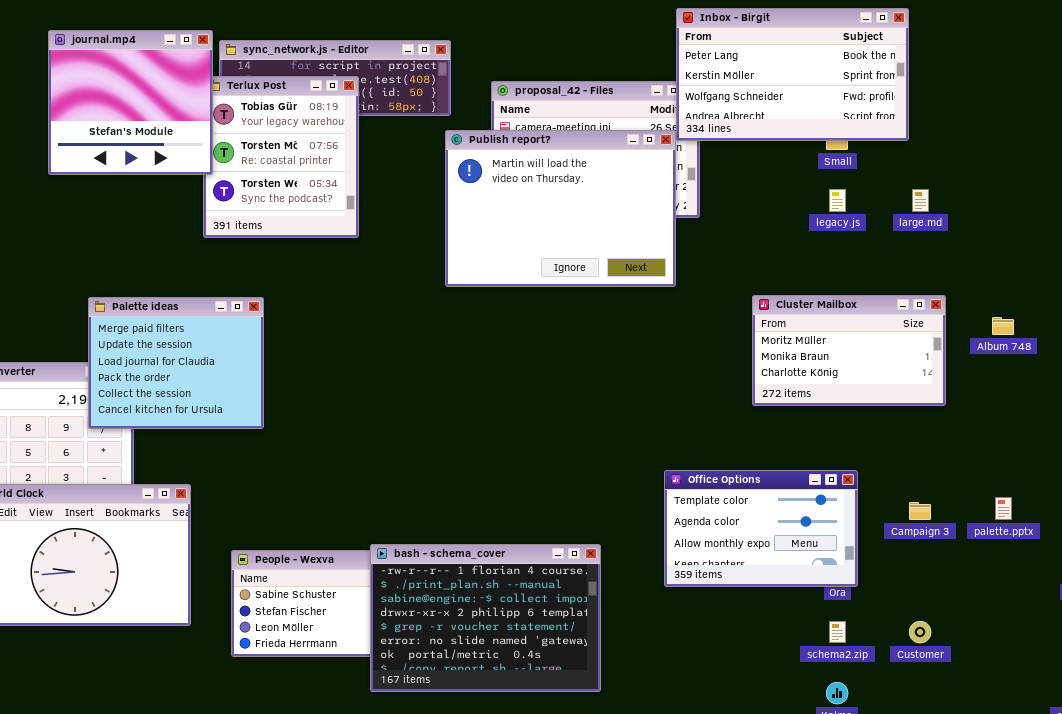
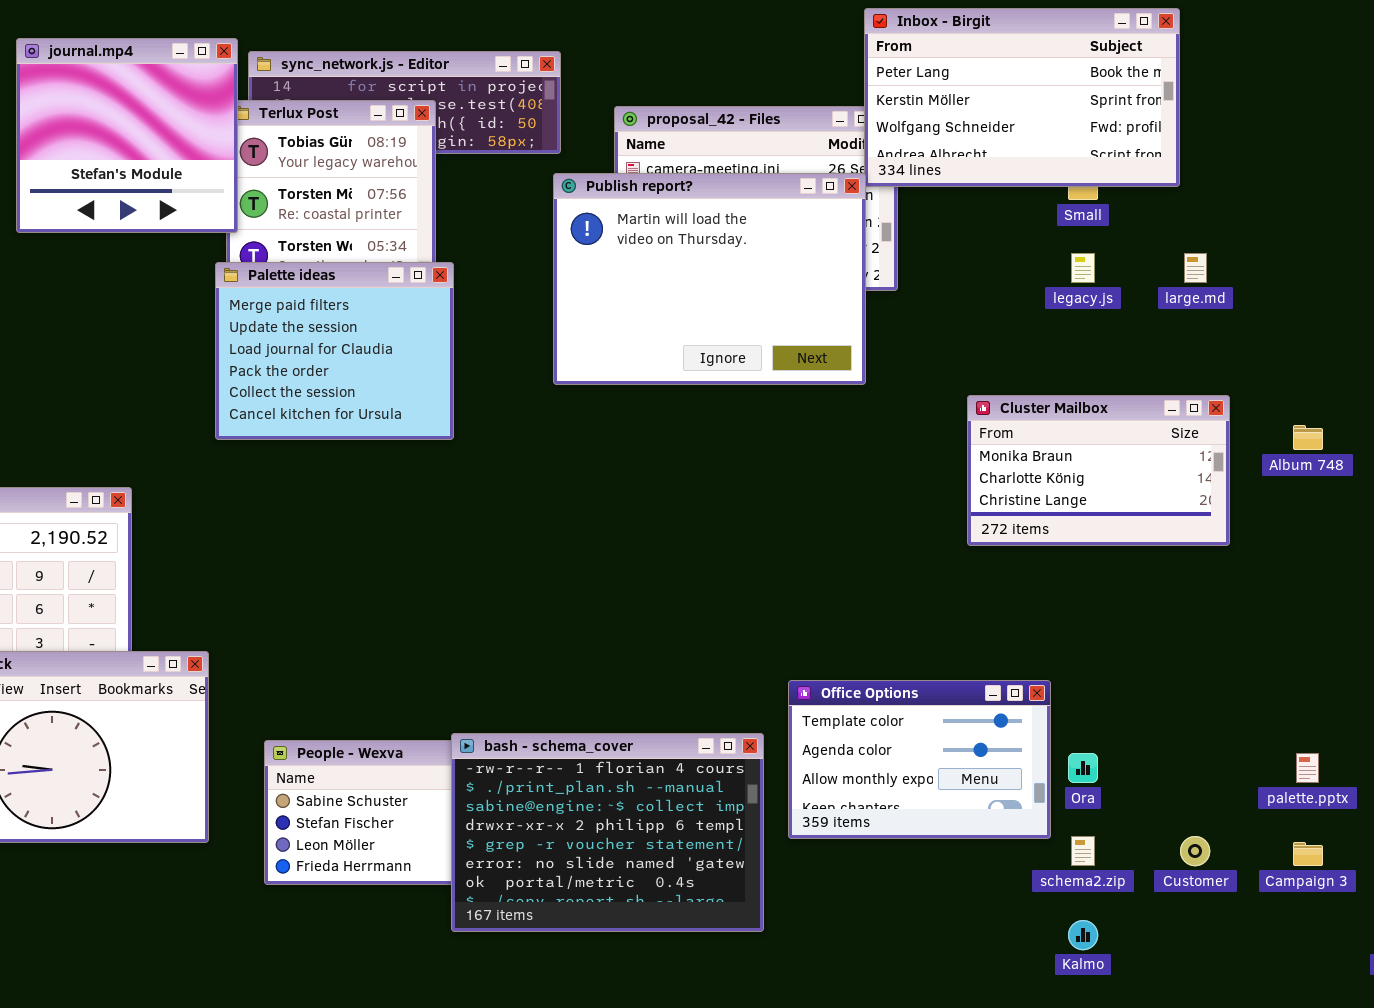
Cluster Mailbox: [752,295,946,406] -> [967,395,1230,546], scrolled down 1 row
Palette ideas: [88,297,264,429] -> [215,262,454,440], moved
Office Options: [664,470,858,587] -> [788,680,1051,839], moved
palette.pptx: [995,497,1012,520] -> [1296,753,1319,783], moved
Campaign 3: [909,502,931,520] -> [1293,842,1323,866], moved

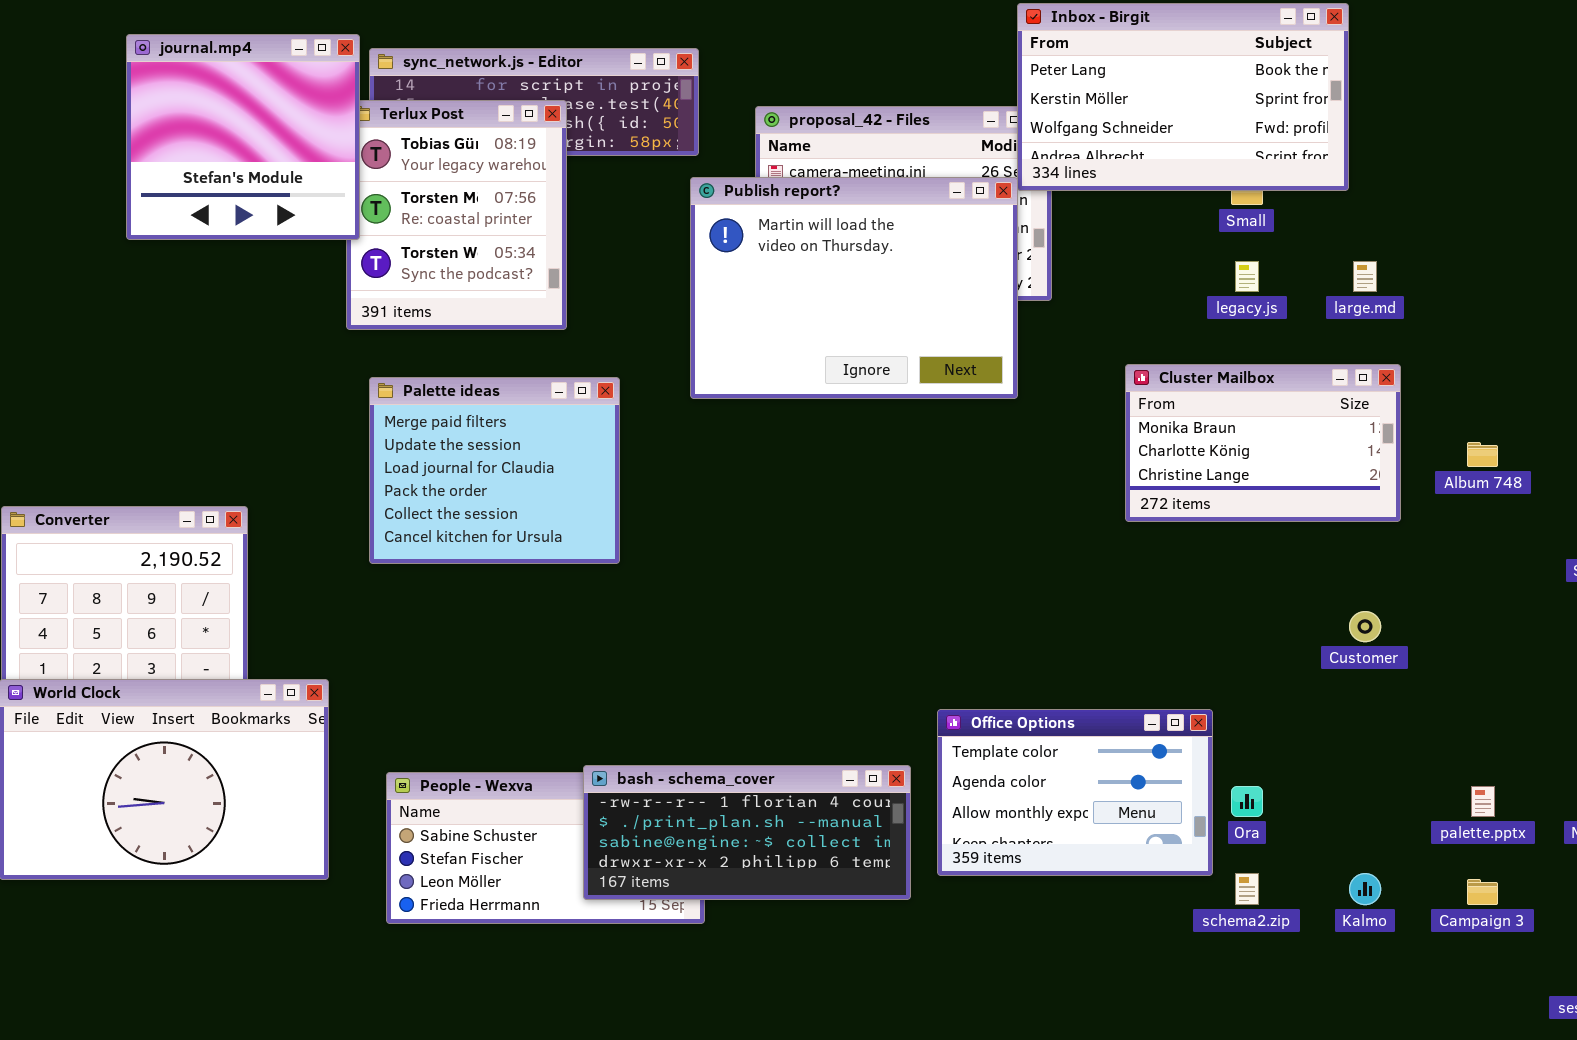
Palette ideas: [215,262,454,440] -> [369,377,620,564], moved
Cluster Mailbox: [967,395,1230,546] -> [1125,364,1401,522], moved
bash - schema_cover: [451,733,764,932] -> [583,765,911,900], resized
Customer: [1180,836,1210,866] -> [1349,611,1381,642], moved
Kalmo: [1068,920,1098,950] -> [1349,873,1381,905], moved

